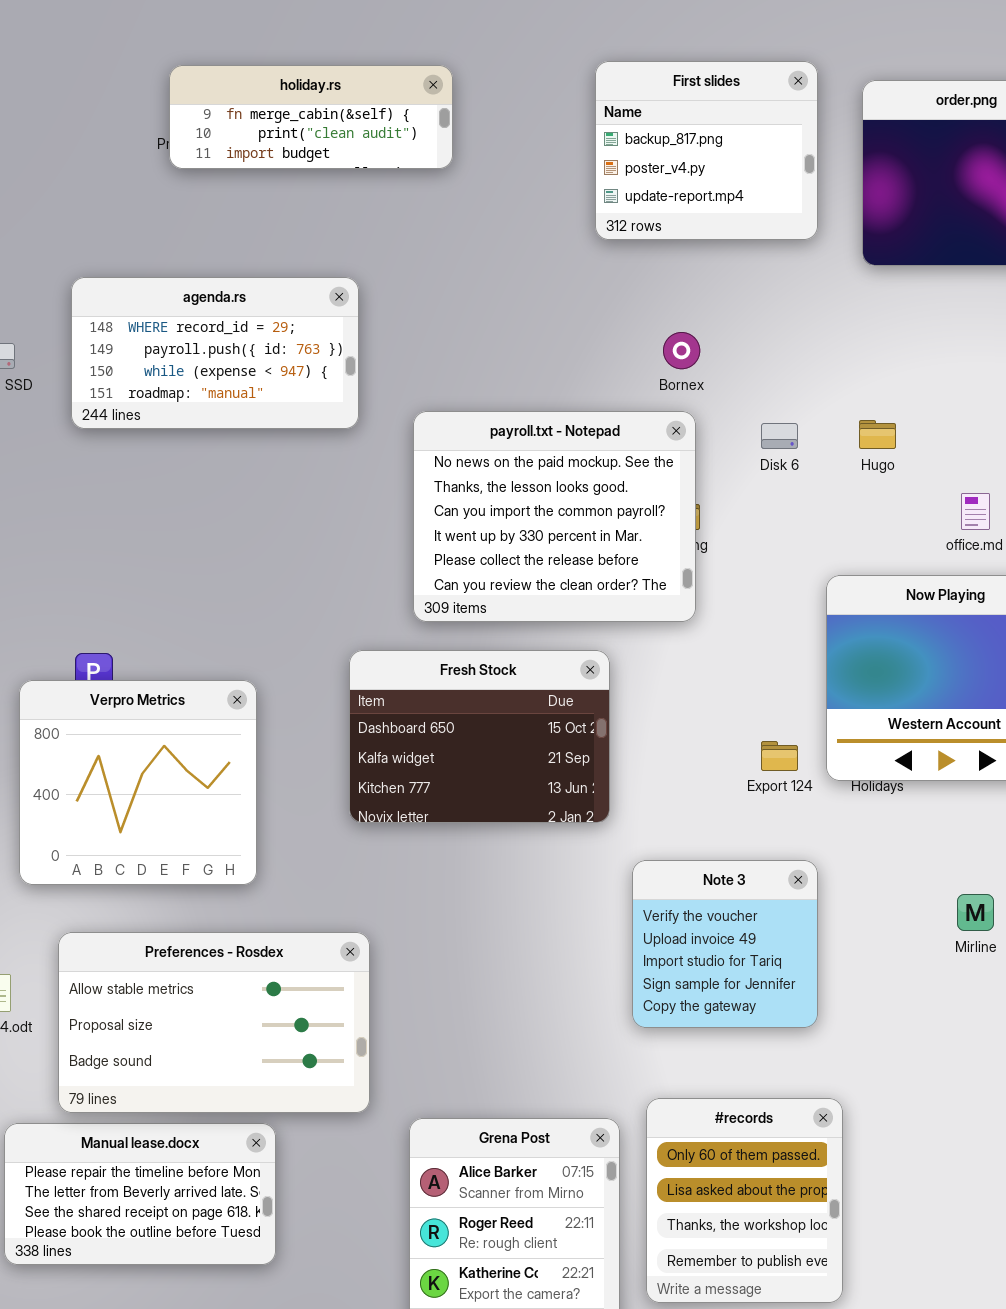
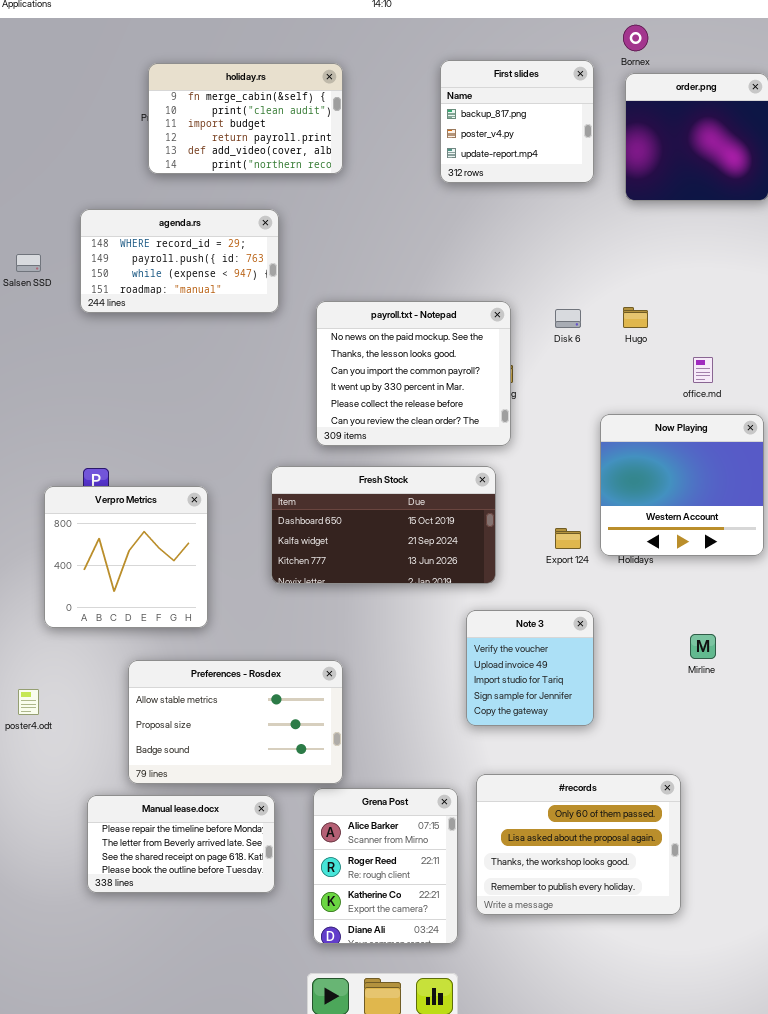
holiday.rs: [169,65,453,169] -> [148,63,343,174], resized
Bornex: [663,332,700,369] -> [623,25,648,51], moved
Fresh Stock: [349,650,610,823] -> [271,466,496,584], resized
Preferences - Rosdex: [58,932,370,1113] -> [128,660,343,784], moved
#records: [646,1098,843,1303] -> [476,774,681,915], resized
Manual lease.docx: [4,1123,276,1265] -> [87,795,275,893], moved

